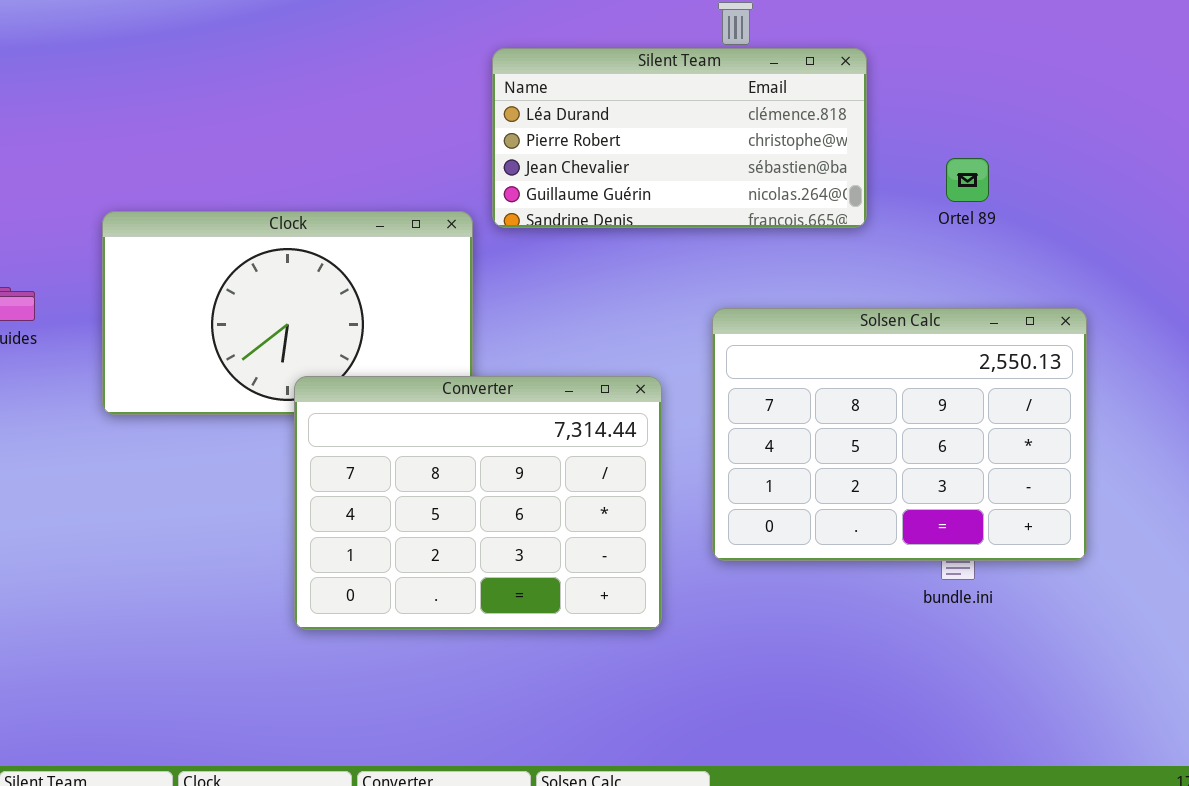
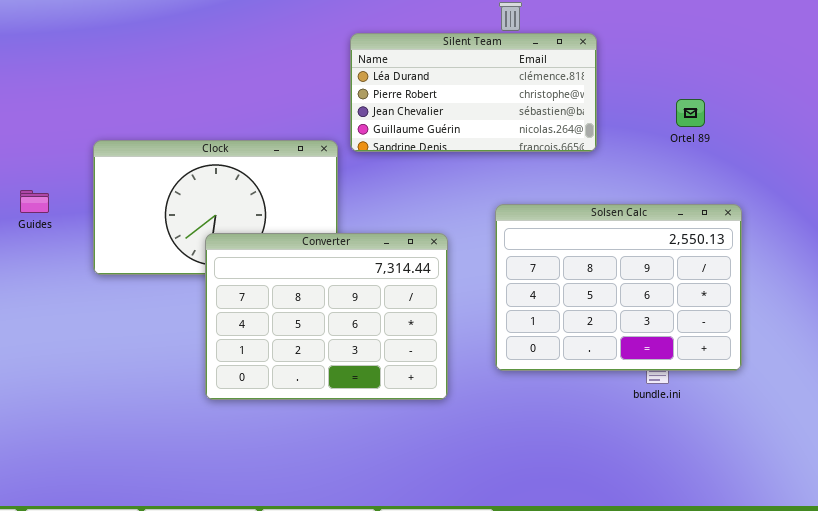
Ortel 89: [946,158,989,202] -> [676,99,705,127], moved
Converter: [294,376,662,630] -> [205,233,448,400], moved

